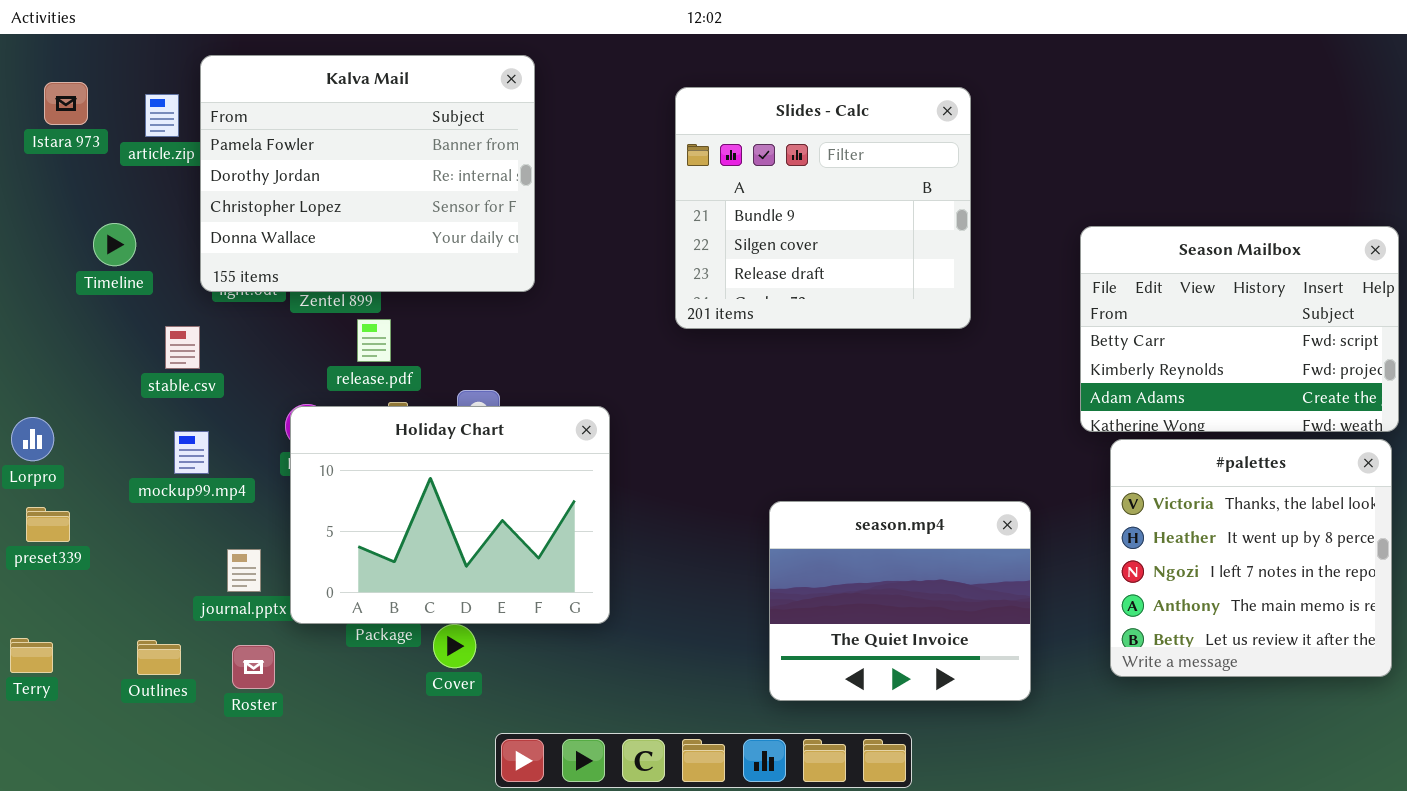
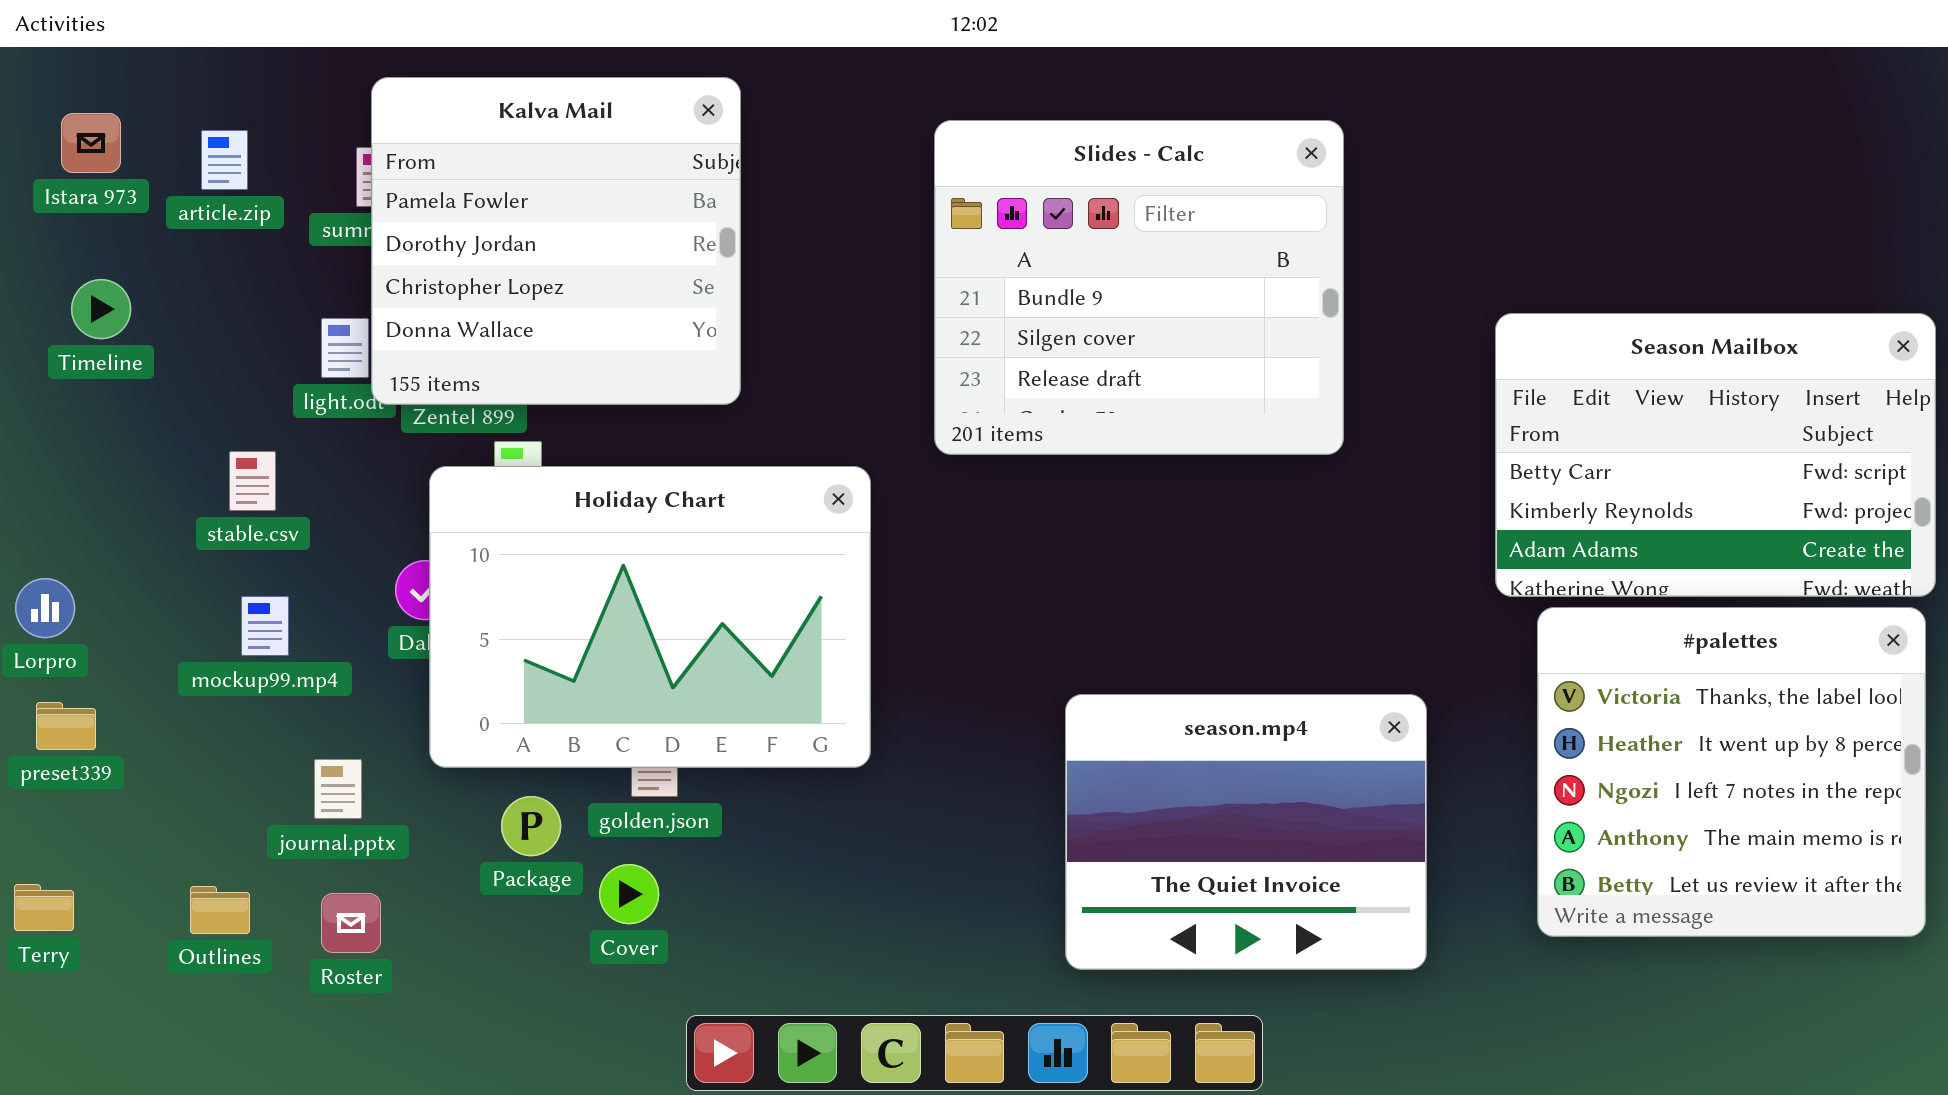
Kalva Mail: [200,55,535,292] -> [371,77,741,405], resized
Timeline: [93,223,136,266] -> [71,279,131,339], moved
Holiday Chart: [290,406,610,624] -> [429,466,871,768], moved

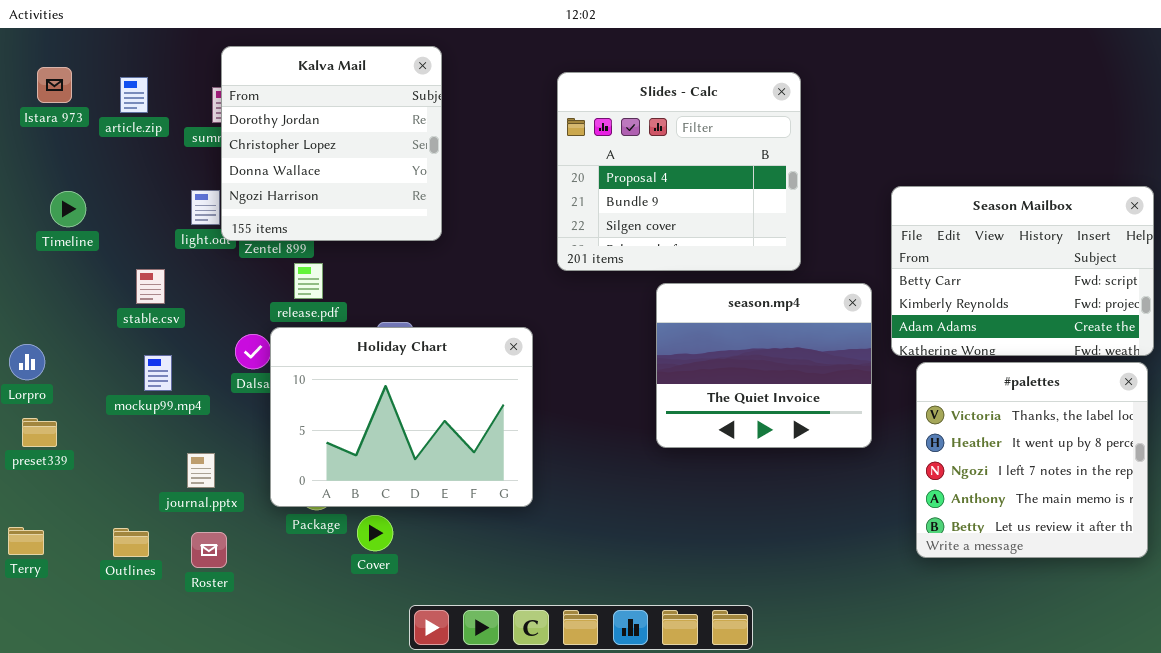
Kalva Mail: [371,77,741,405] -> [221,46,442,241], scrolled down 1 row
Slides - Calc: [934,120,1344,455] -> [557,72,801,271], scrolled up 1 row
Timeline: [71,279,131,339] -> [50,191,86,227], moved
Holiday Chart: [429,466,871,768] -> [270,327,533,507], moved
season.mp4: [1065,694,1427,970] -> [656,283,872,448], moved

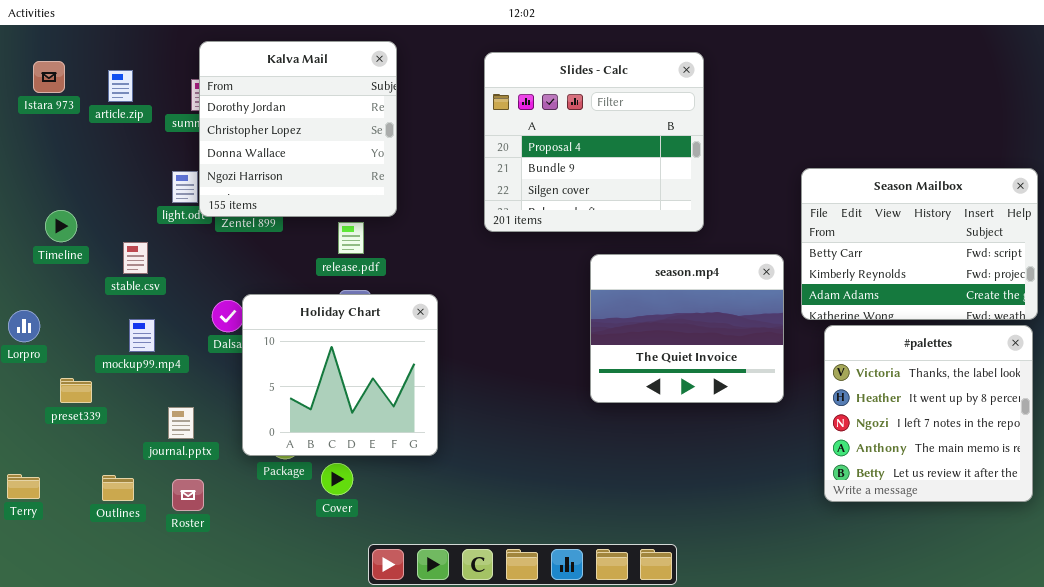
Slides - Calc: [557,72,801,271] -> [484,52,704,232], moved
Timeline: [50,191,86,227] -> [45,210,77,242], moved
release.pdf: [294,263,323,299] -> [338,222,364,254], moved
Holiday Chart: [270,327,533,507] -> [242,294,438,456], resized
preset339: [22,418,57,447] -> [60,378,92,403], moved

